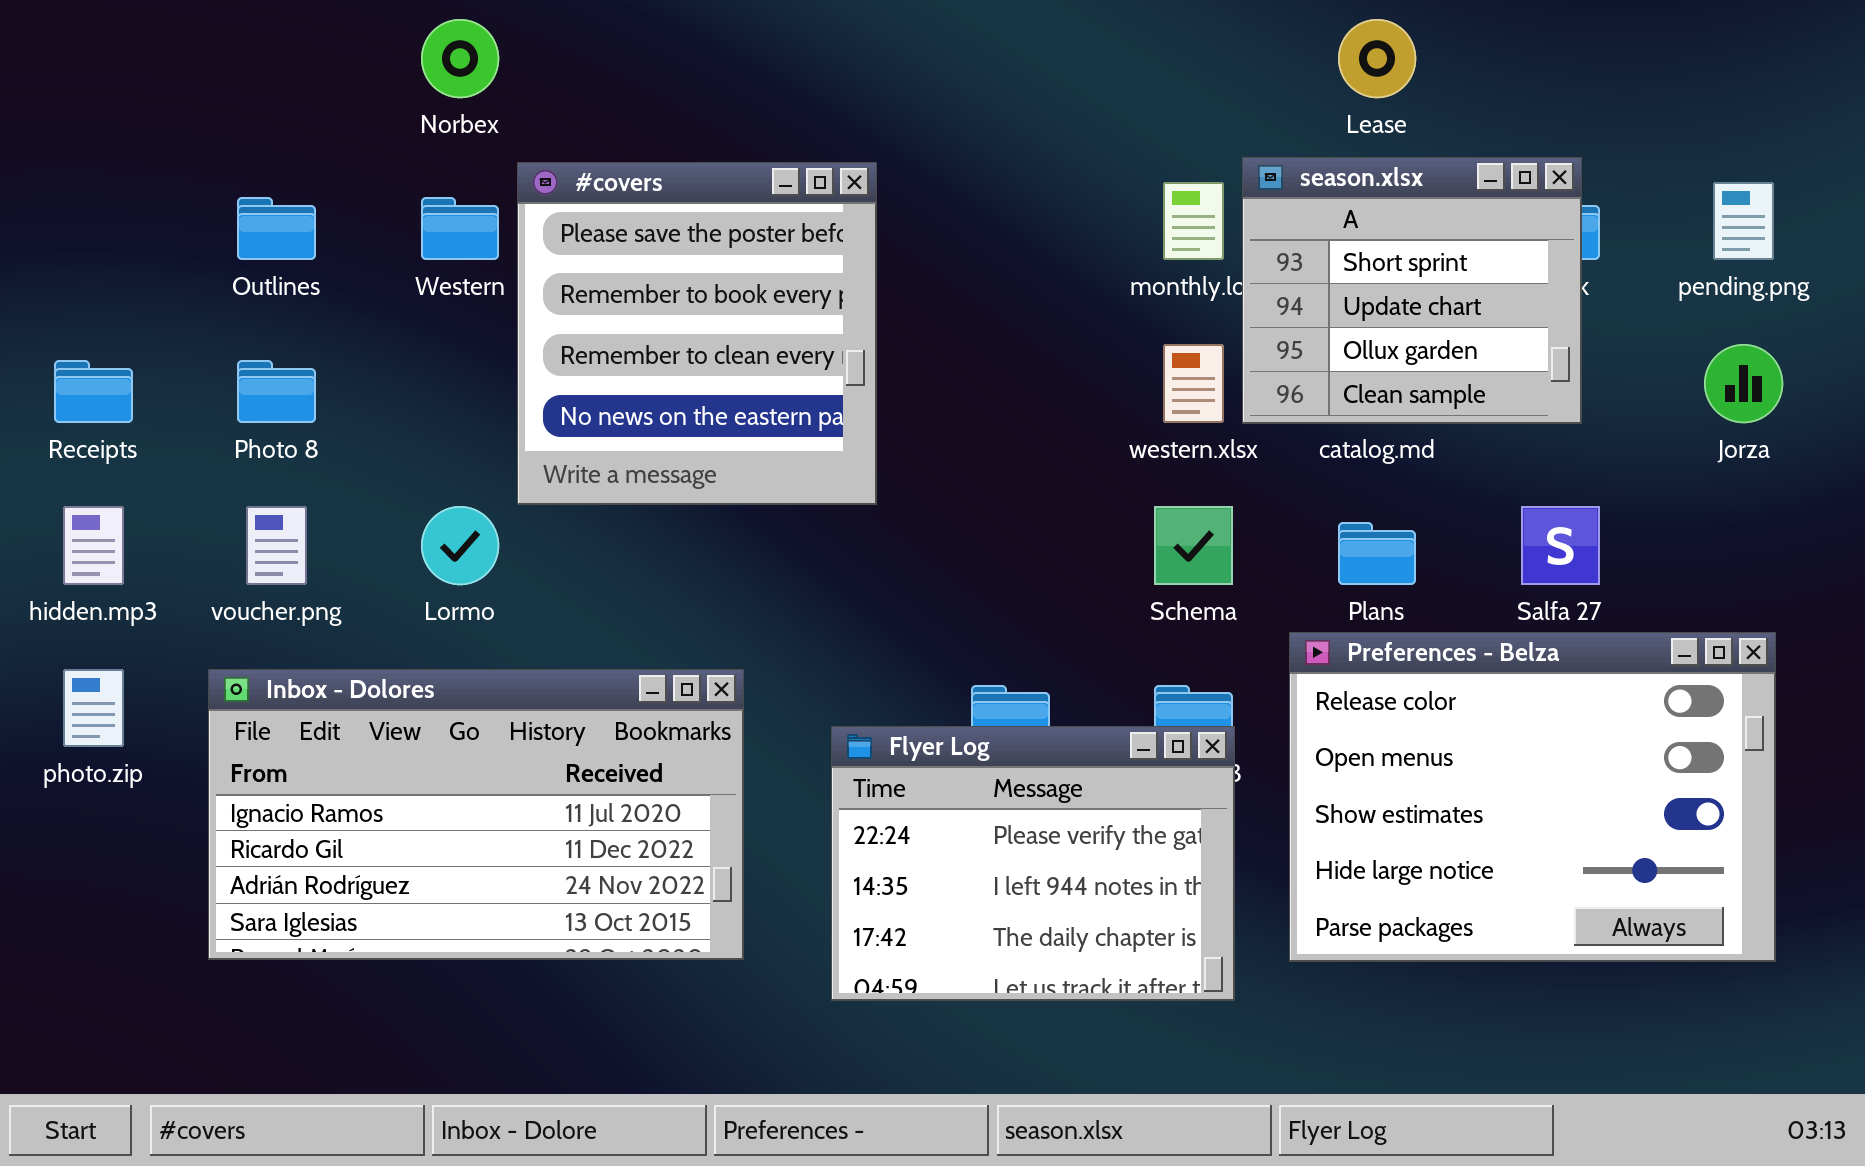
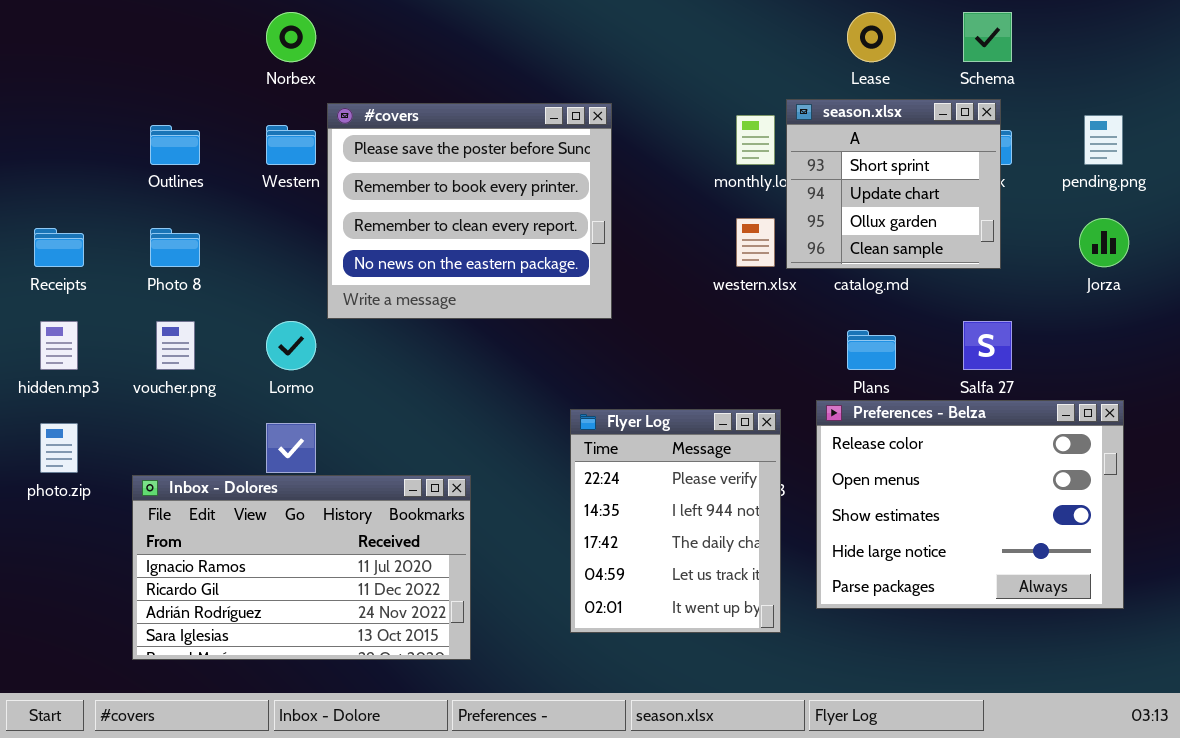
#covers: [517,162,877,505] -> [327,103,612,319], resized
Schema: [1154,506,1233,585] -> [963,12,1012,62], moved
Inbox - Dolores: [208,669,744,960] -> [132,475,471,660], moved
Flyer Log: [831,726,1235,1001] -> [570,409,781,633], resized

